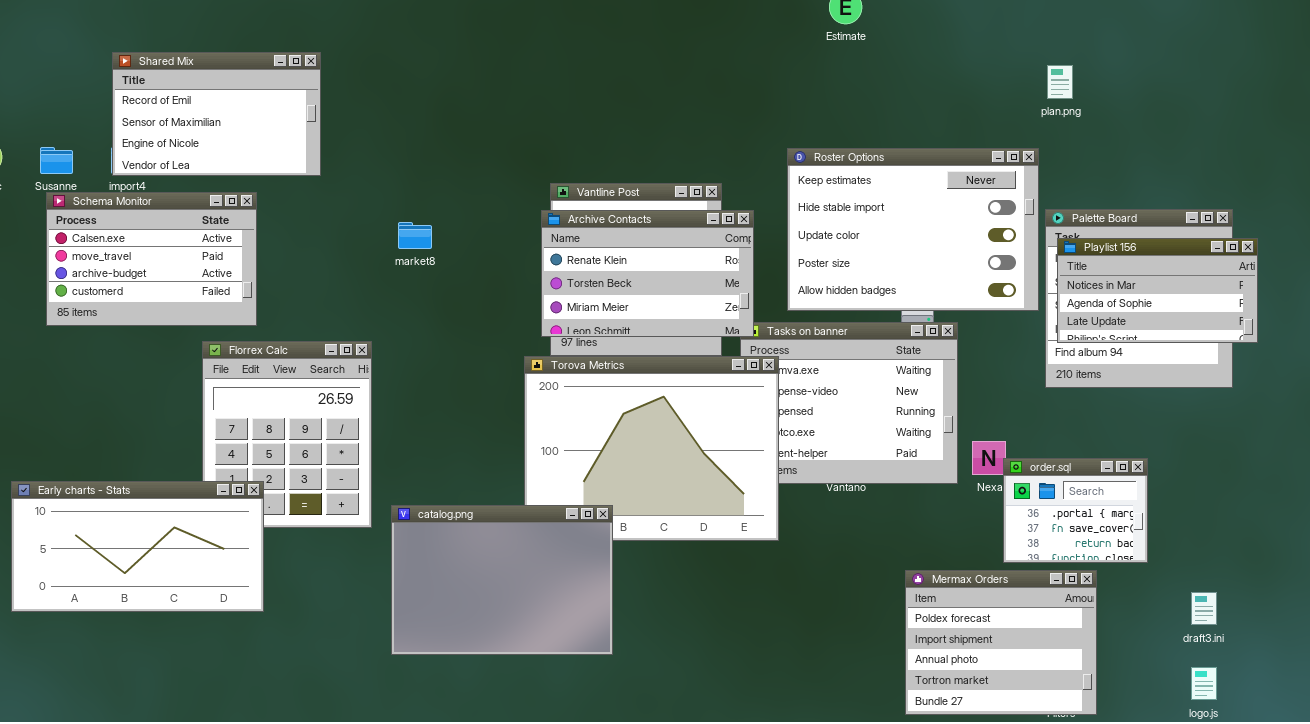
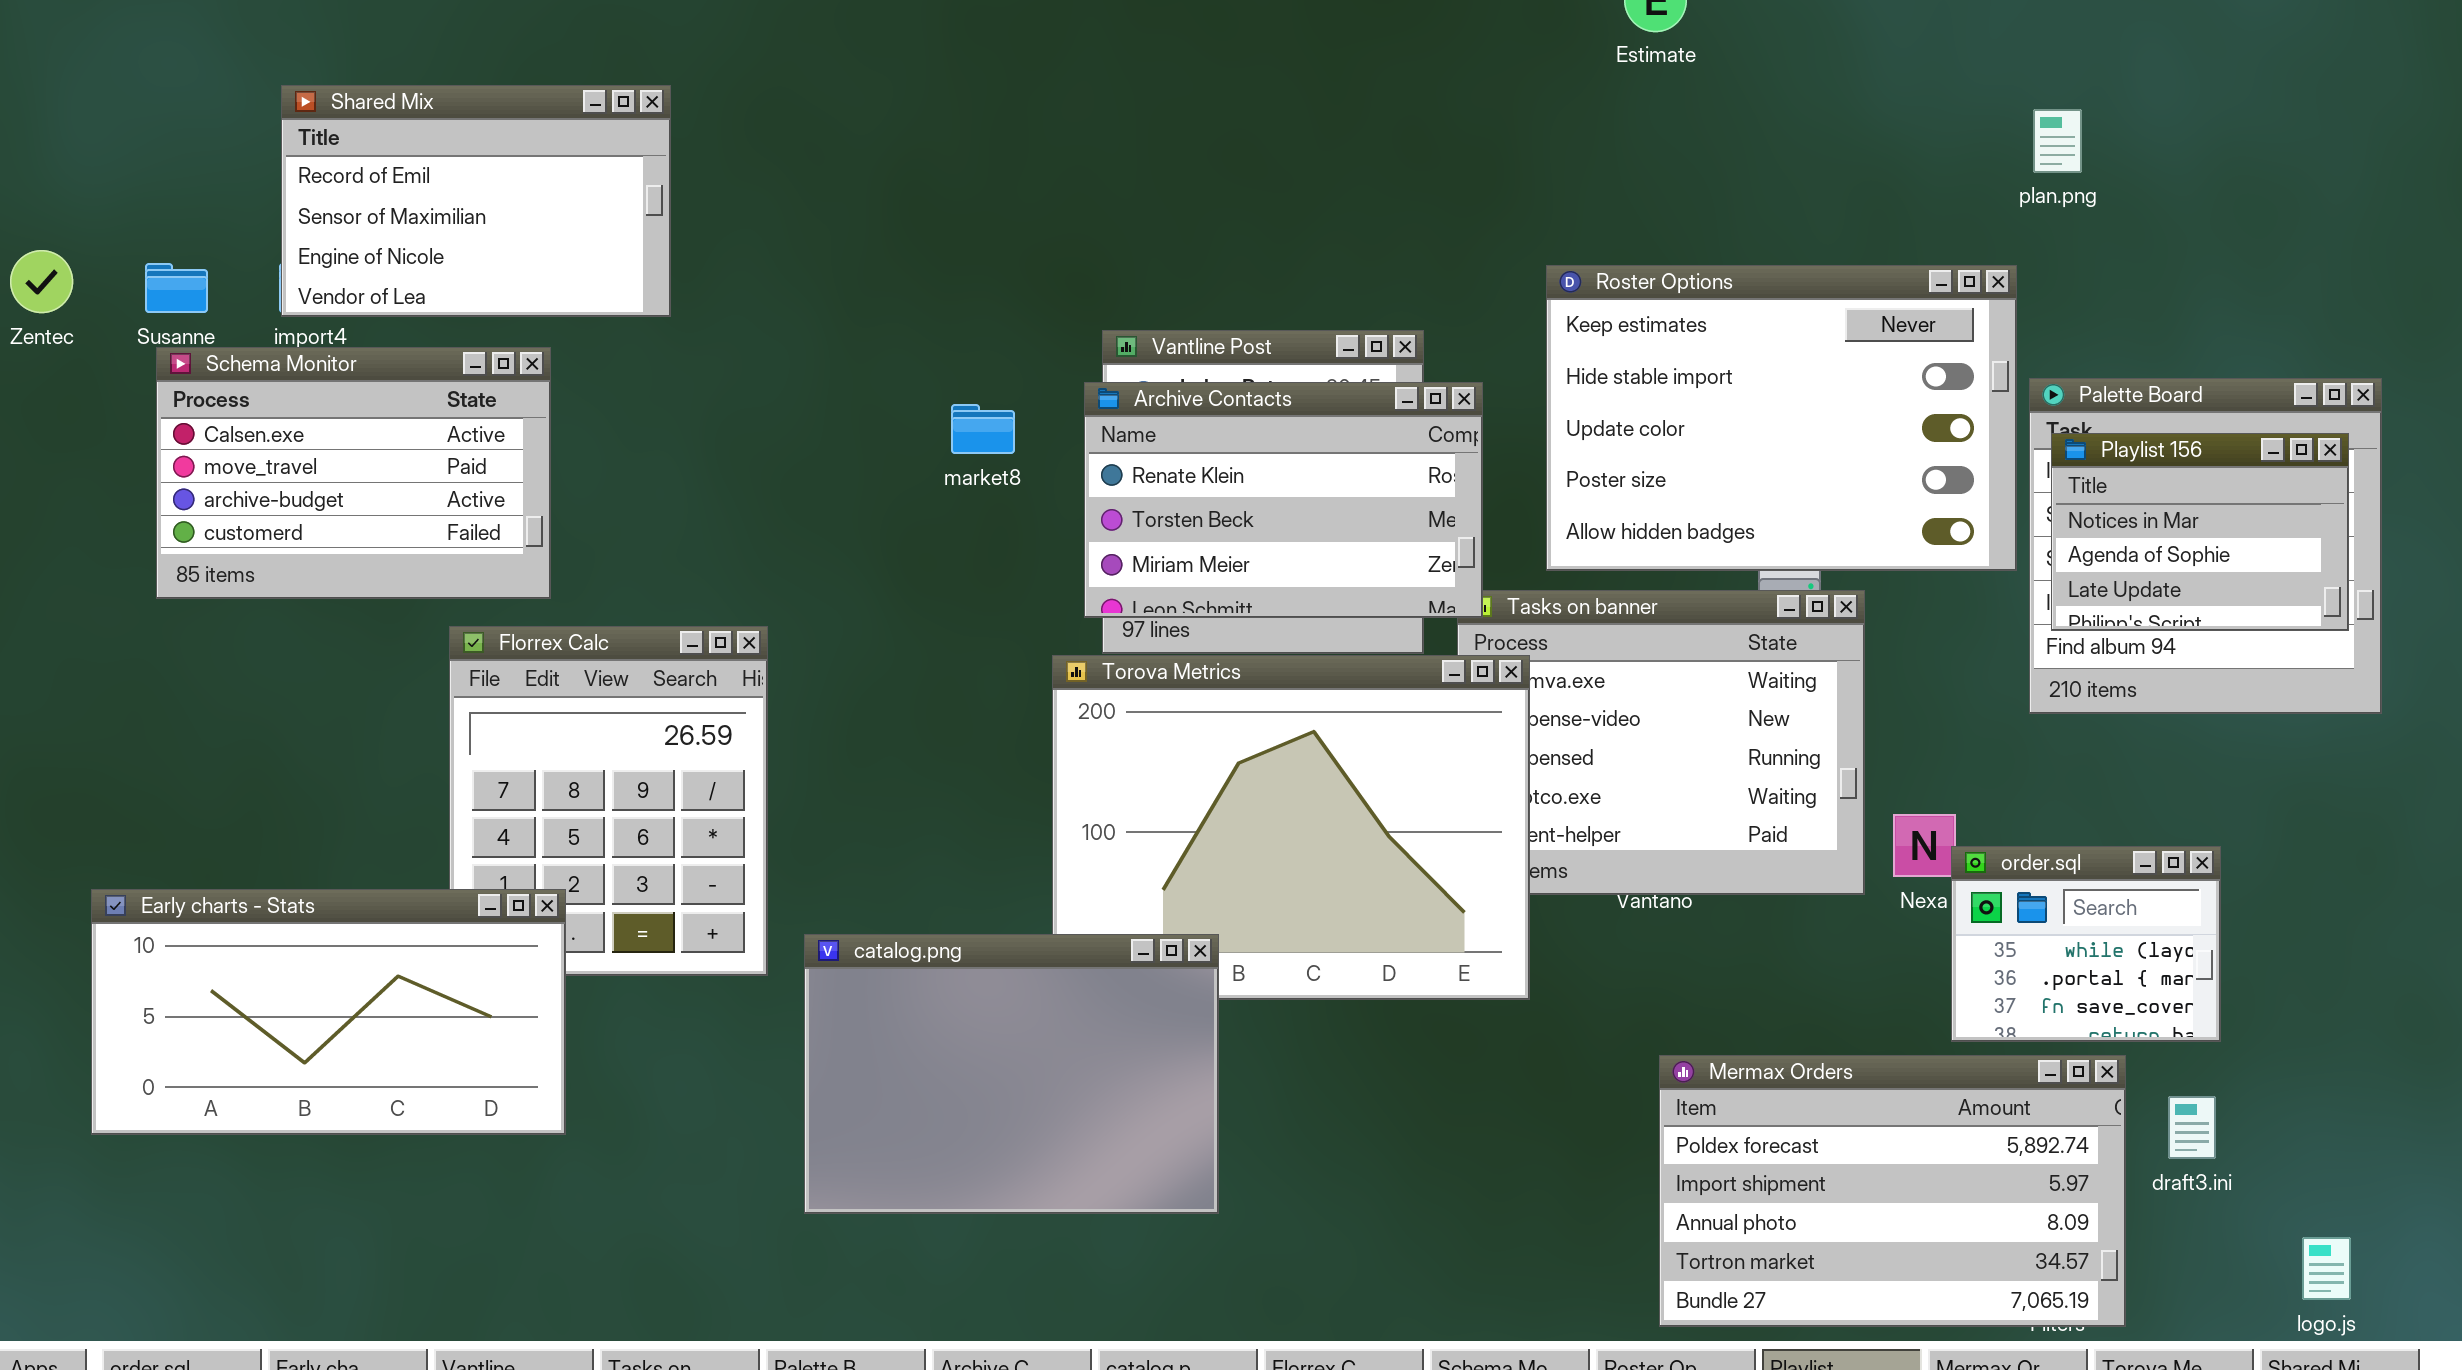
market8: [398,222,432,249] -> [951,404,1015,454], moved
Playlist 156: [1057,238,1258,343] -> [2051,433,2349,631], resized
order.sql: [1003,458,1148,563] -> [1951,846,2221,1042], scrolled up 1 row
Mermax Orders: [905,570,1097,715] -> [1659,1055,2126,1327], resized
draft3.ini: [1191,592,1217,625] -> [2168,1096,2216,1159], moved

